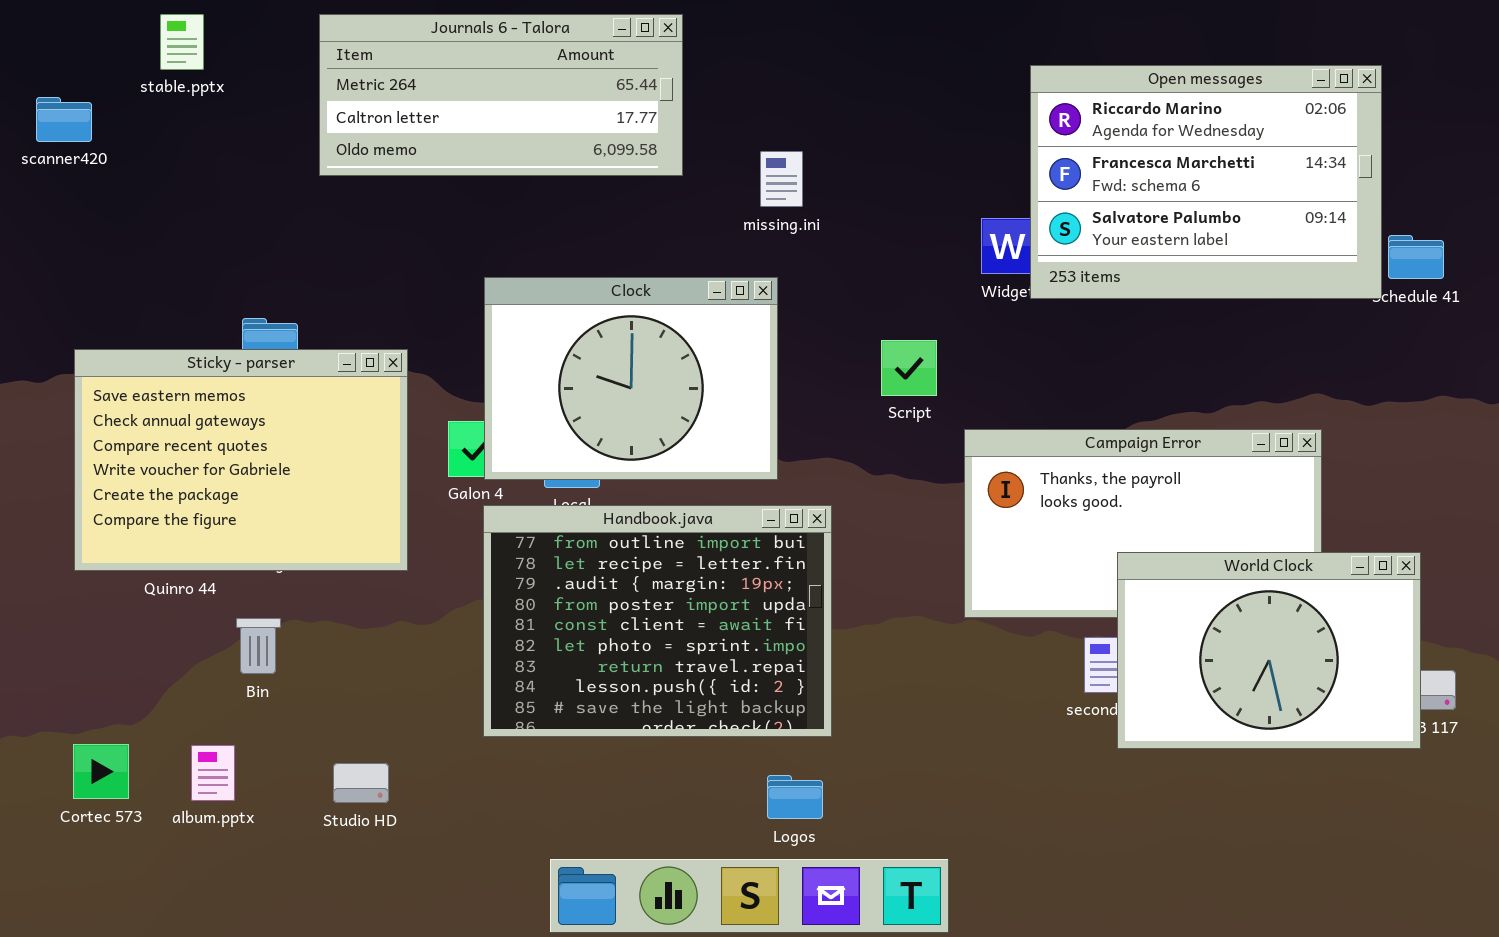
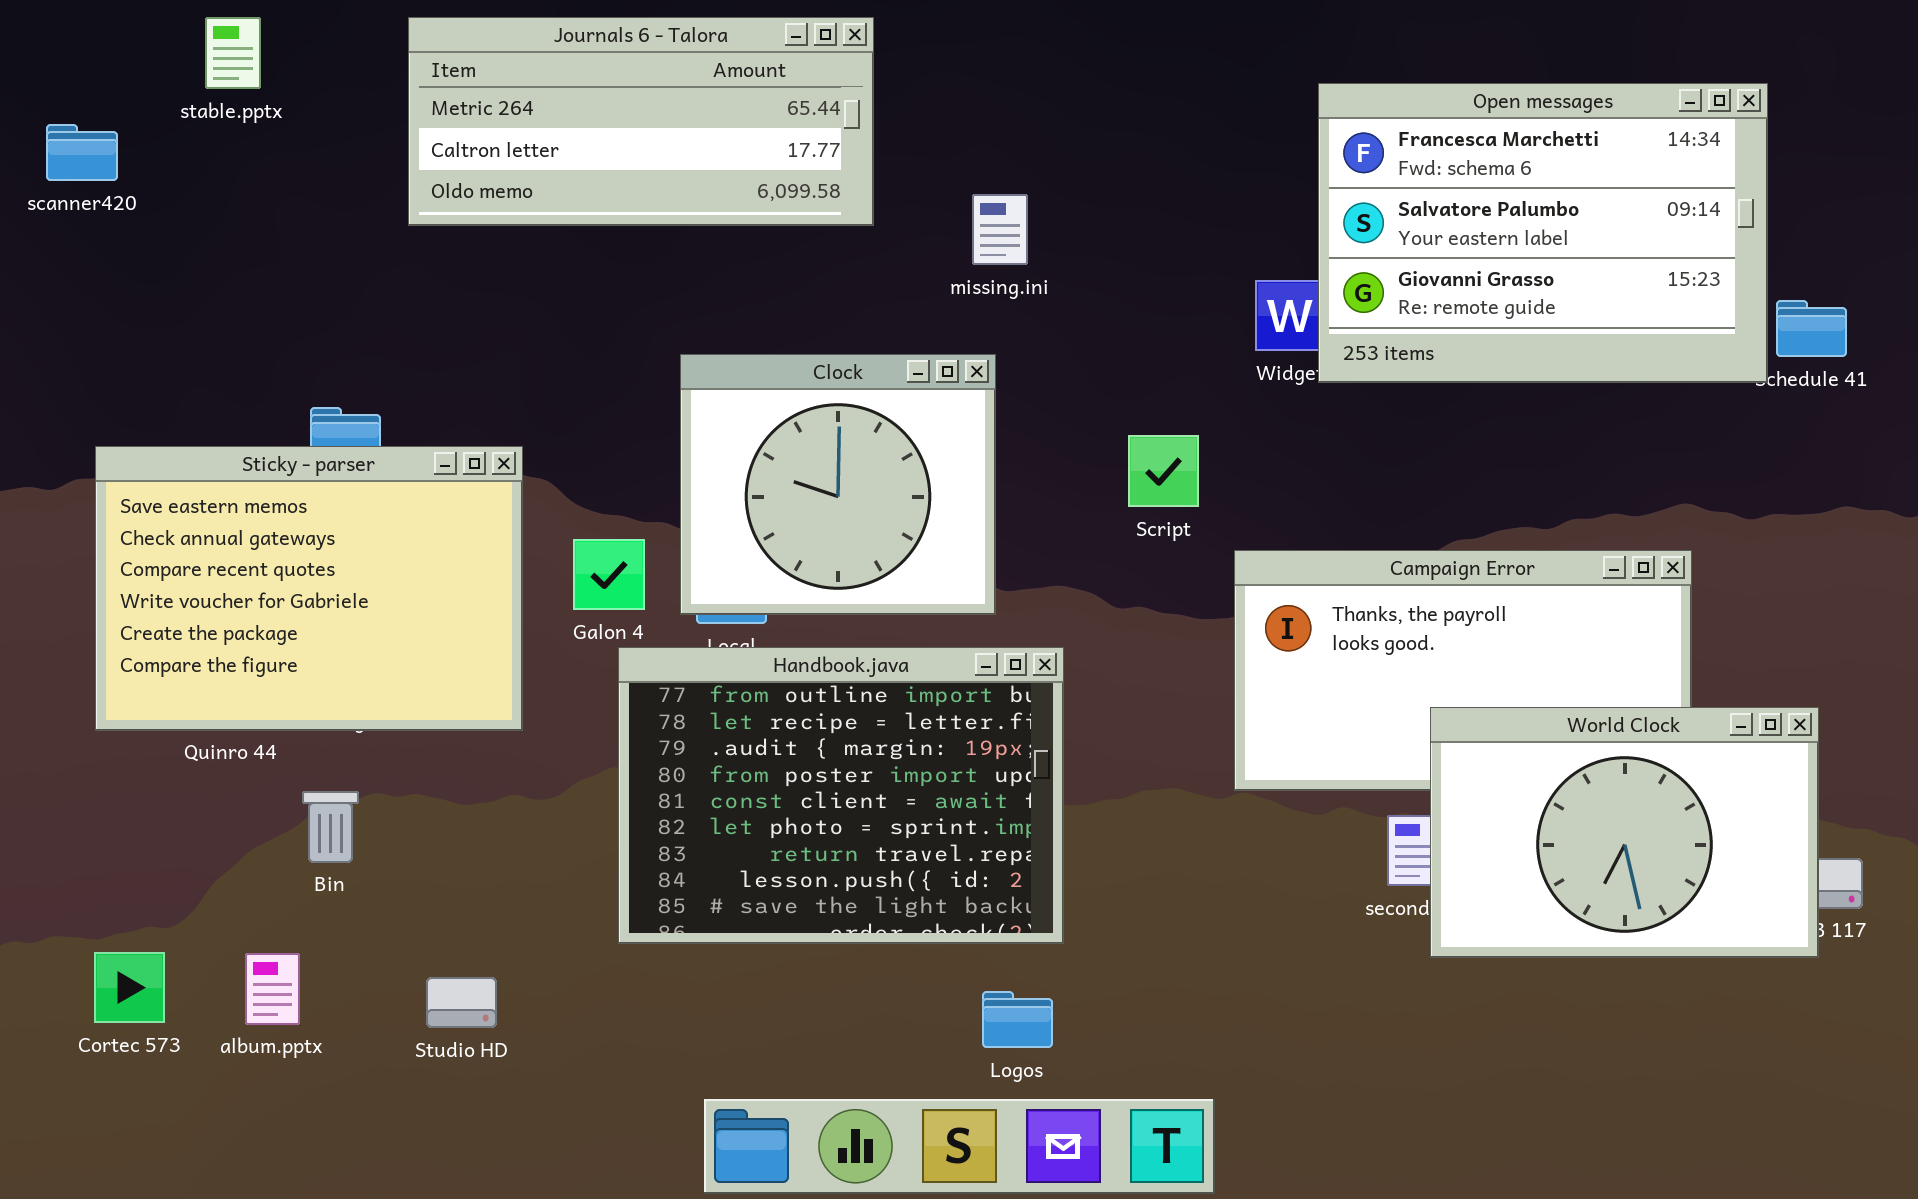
Open messages: [1030,65,1382,299] -> [1318,83,1768,383], scrolled down 1 row
Clock: [484,277,778,480] -> [680,354,996,615], resized

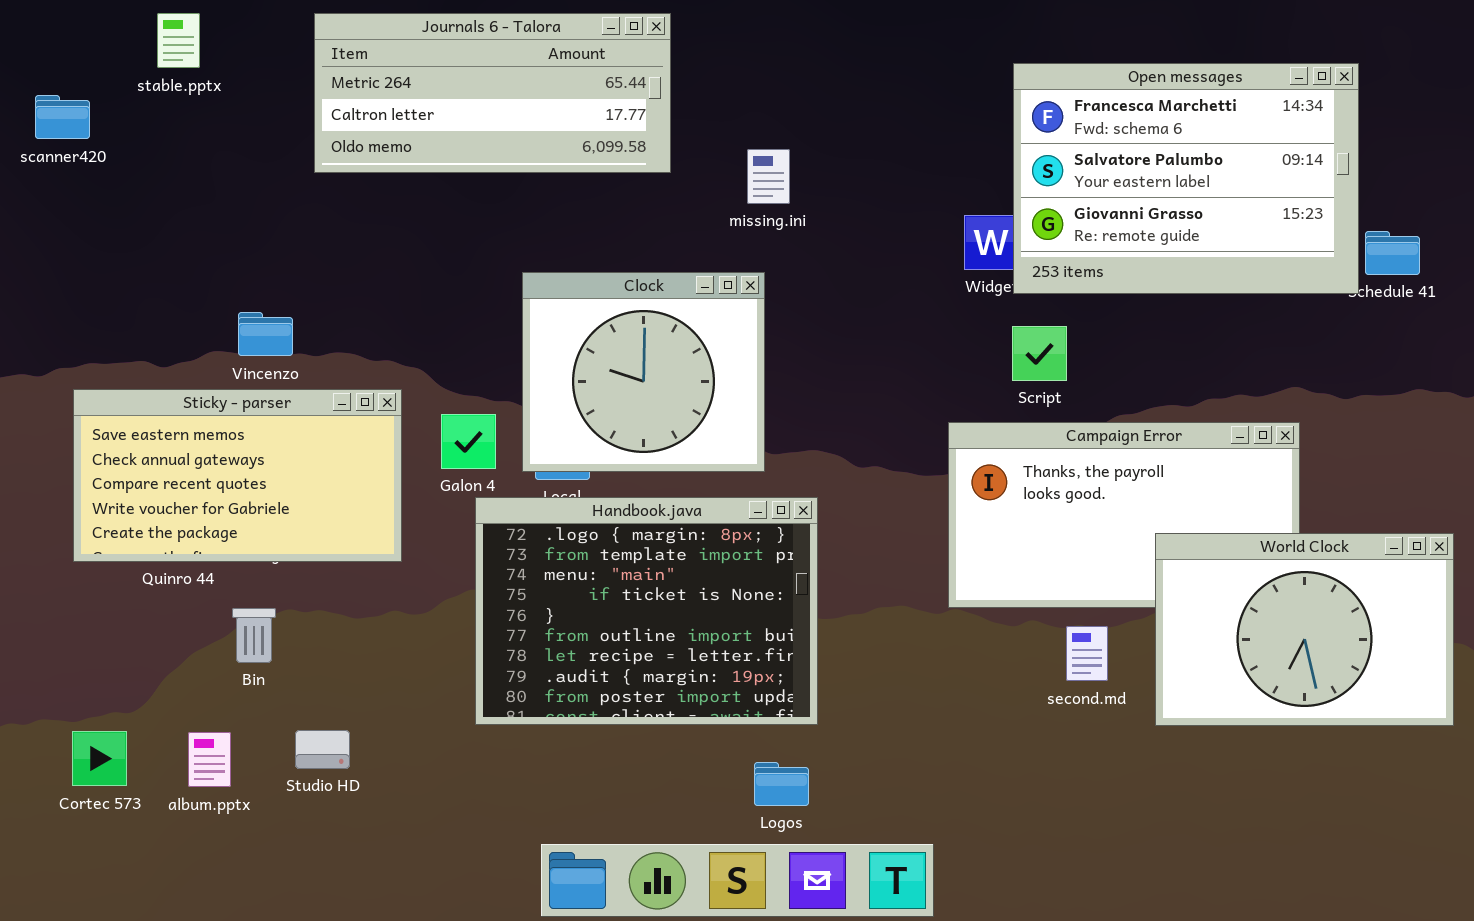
Script: [1128,435,1199,507] -> [1012,326,1067,381], moved
Sticky - parser: [95,446,523,731] -> [73,389,402,562], resized
Handbook.java: [618,647,1064,944] -> [475,497,818,725], scrolled up 5 rows
World Clock: [1430,707,1819,958] -> [1155,533,1454,726], moved
Studio HD: [426,977,497,1028] -> [295,730,350,769], moved

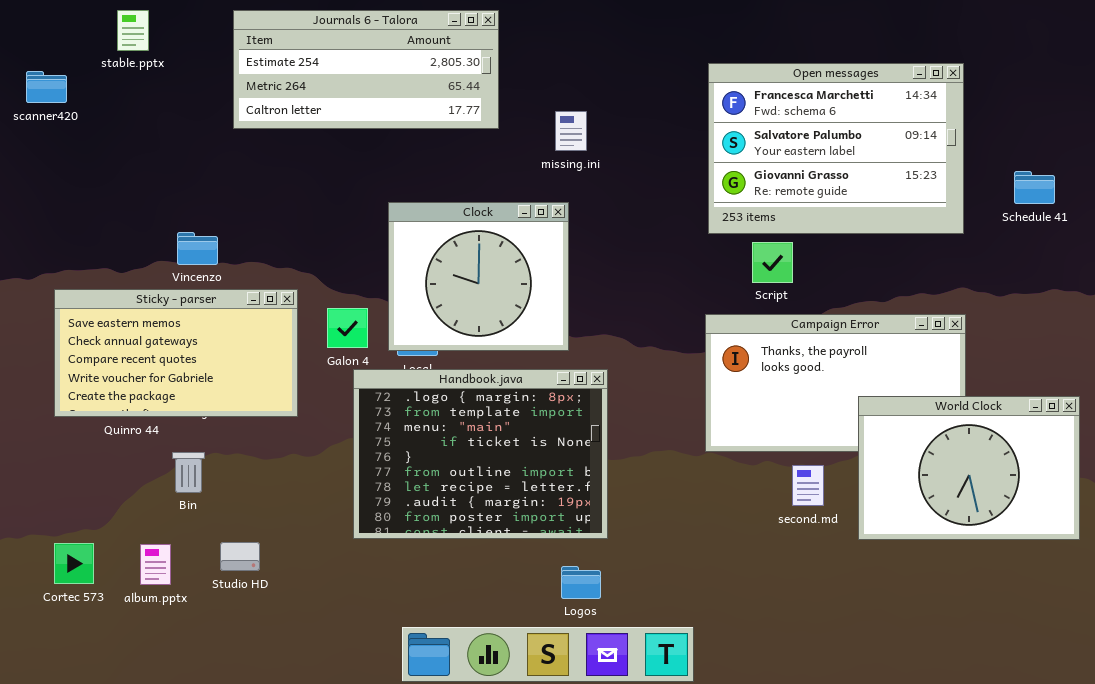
Journals 6 - Talora: [314,13,671,173] -> [233,10,499,129], scrolled up 1 row
Open messages: [1013,63,1359,294] -> [708,63,964,234], moved

